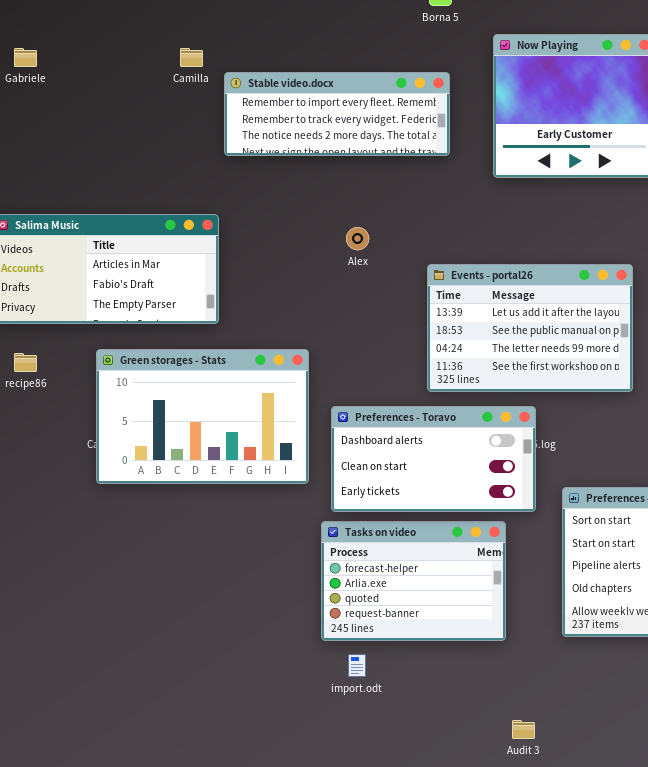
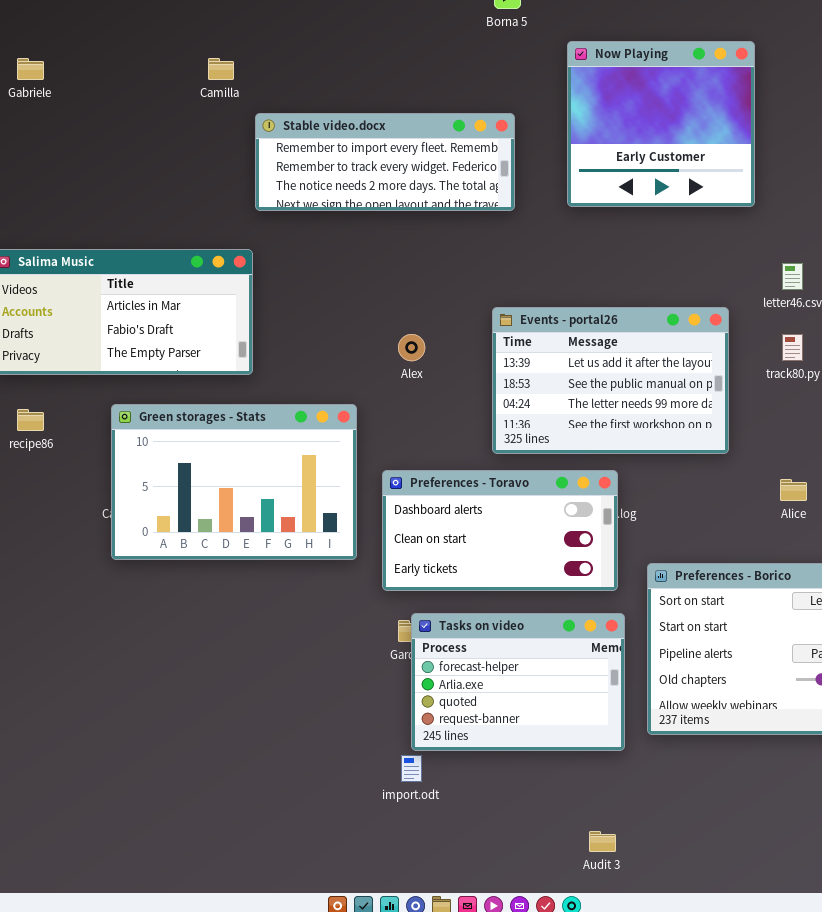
Stable video.docx: [224,72,450,156] -> [255,113,515,211], moved
Alex: [346,227,369,250] -> [398,334,425,361], moved
Tasks on video: [321,521,506,641] -> [411,613,625,751], moved

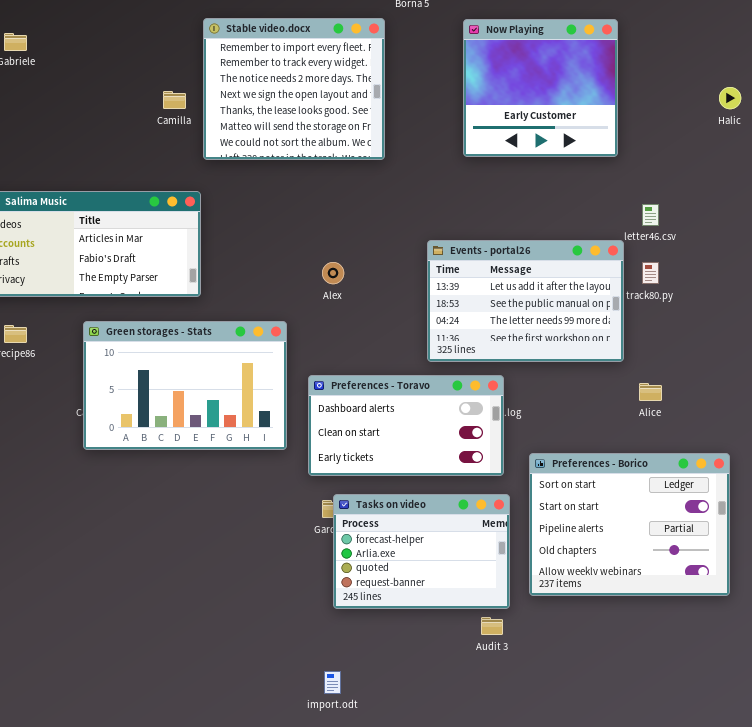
Camilla: [208,58,234,80] -> [163,91,186,109], moved
Stable video.docx: [255,113,515,211] -> [203,18,385,160], resized
Events - portal26: [492,307,729,454] -> [427,240,624,362], moved
import.odt: [401,755,422,782] -> [324,671,341,694], moved
Audit 3: [589,831,616,852] -> [481,617,503,635], moved

